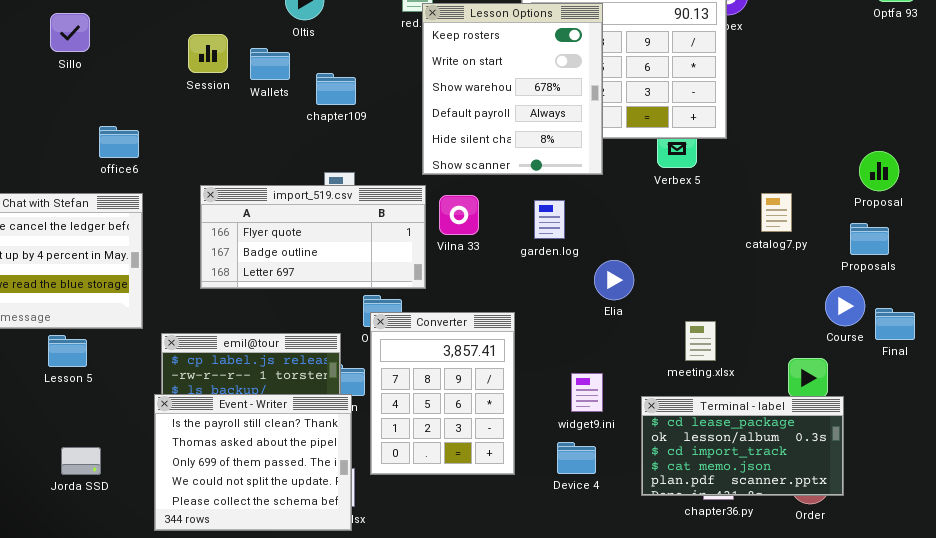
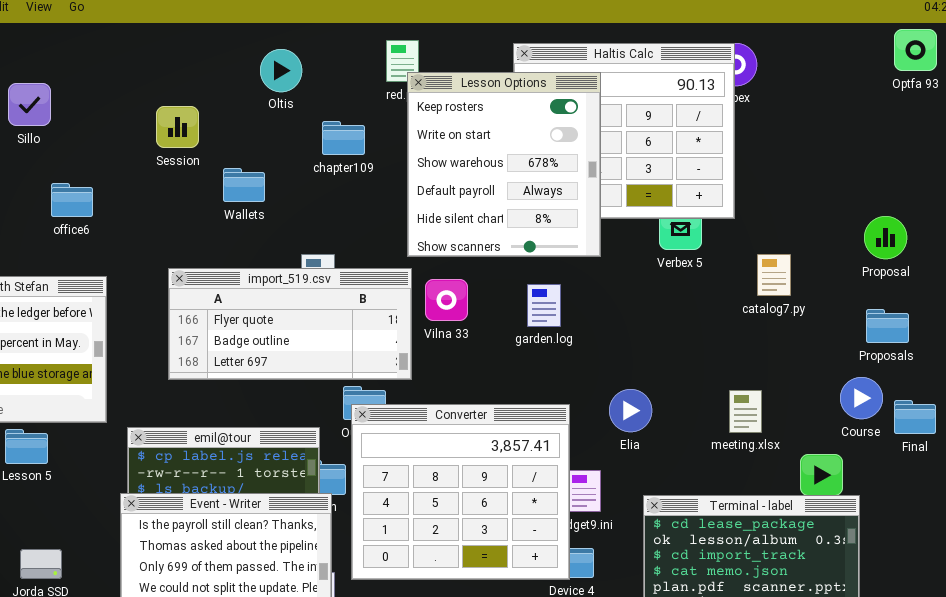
Wallets: [250,48,290,80] -> [223,168,265,202], moved
chapter109: [316,73,356,105] -> [322,121,365,155], moved
office6: [99,126,139,158] -> [51,183,93,217], moved
Proposal: [859,151,899,191] -> [864,216,907,259], moved
catalog7.py: [761,193,792,232] -> [757,254,791,296], moved
Elia: [594,260,634,300] -> [609,389,652,432], moved
Converter: [370,312,515,475] -> [351,404,570,580], resized
meeting.xlsx: [685,321,716,361] -> [729,390,762,433], moved

